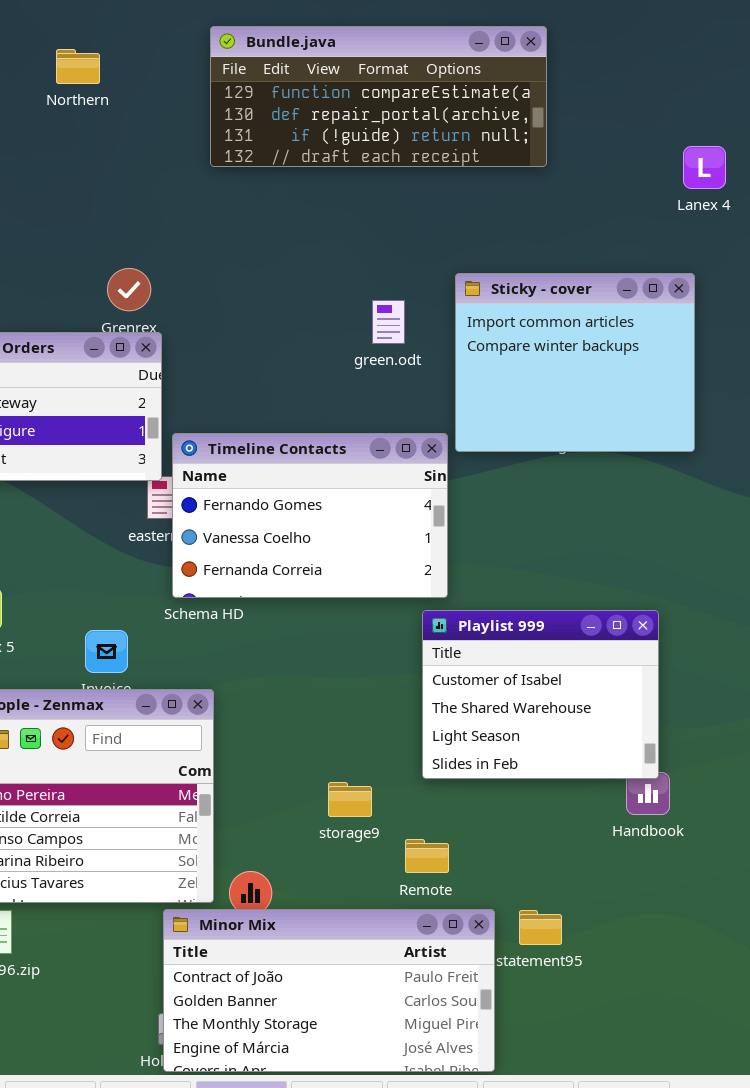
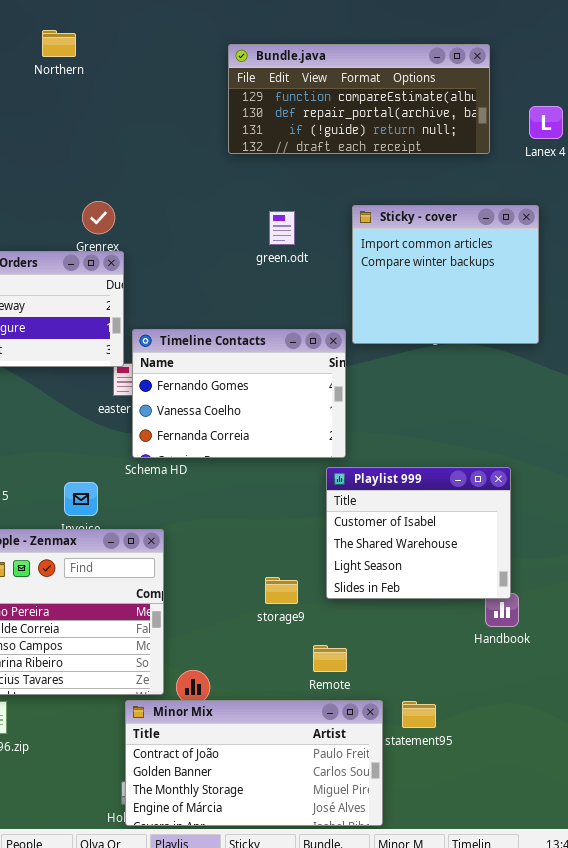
Bundle.java: [210,26,547,167] -> [228,44,490,154], moved
green.odt: [372,300,405,344] -> [269,211,295,245], moved
storage9: [328,782,372,817] -> [265,577,298,604], moved

